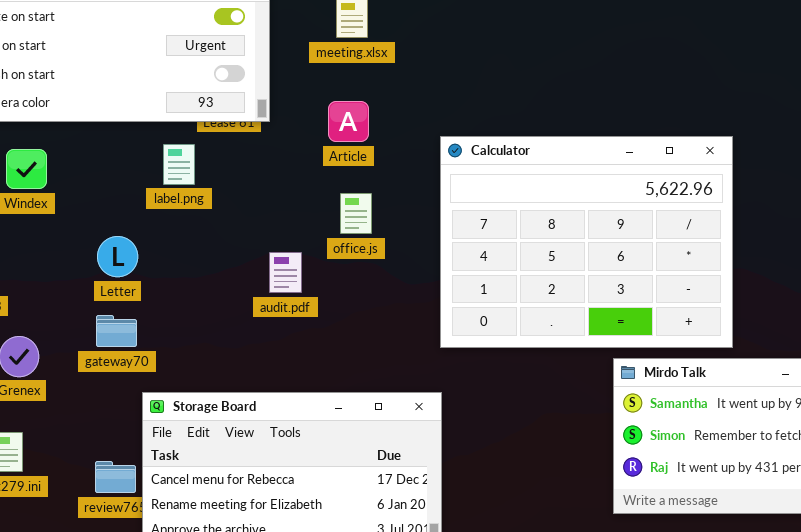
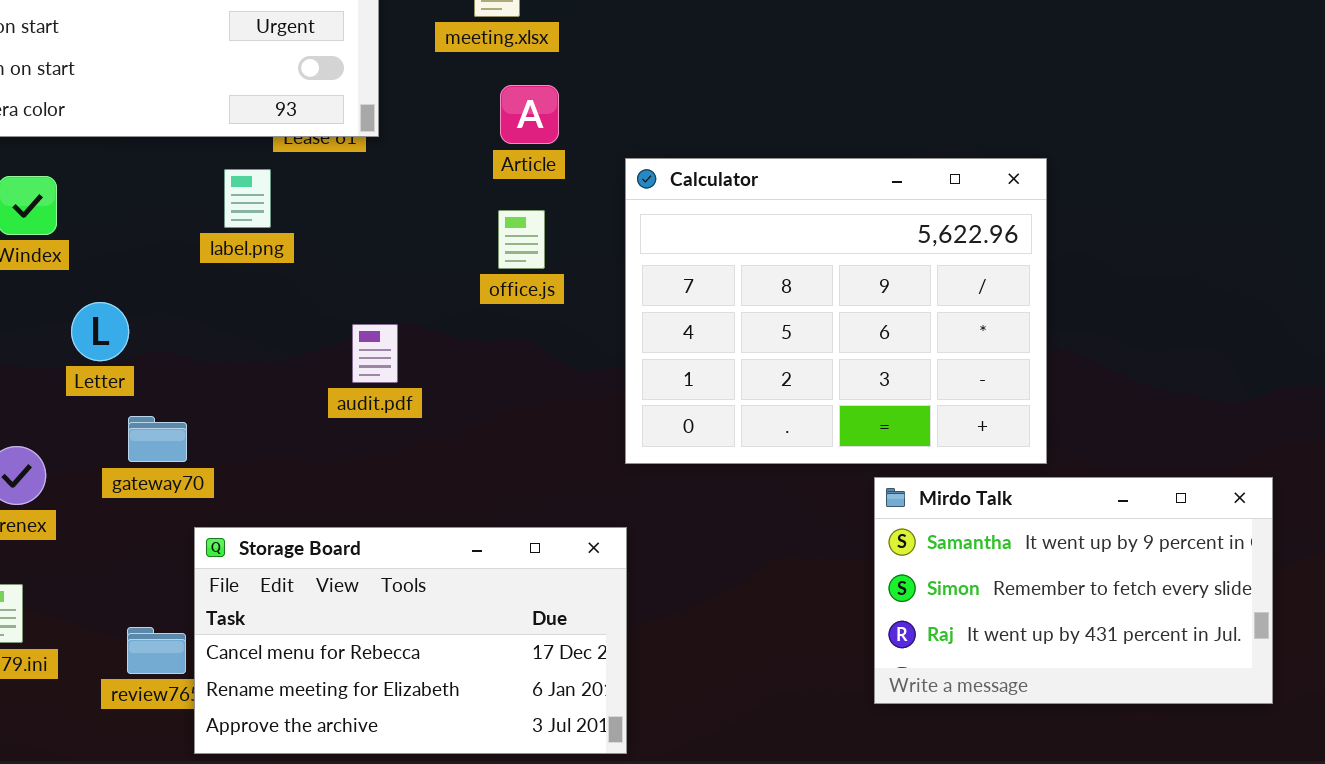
Article: [328,101,369,142] -> [500,85,559,144], moved
office.js: [340,193,372,234] -> [498,210,545,269], moved
Letter: [97,236,138,277] -> [71,302,129,361], moved
audit.pdf: [269,252,302,293] -> [352,324,398,383], moved

